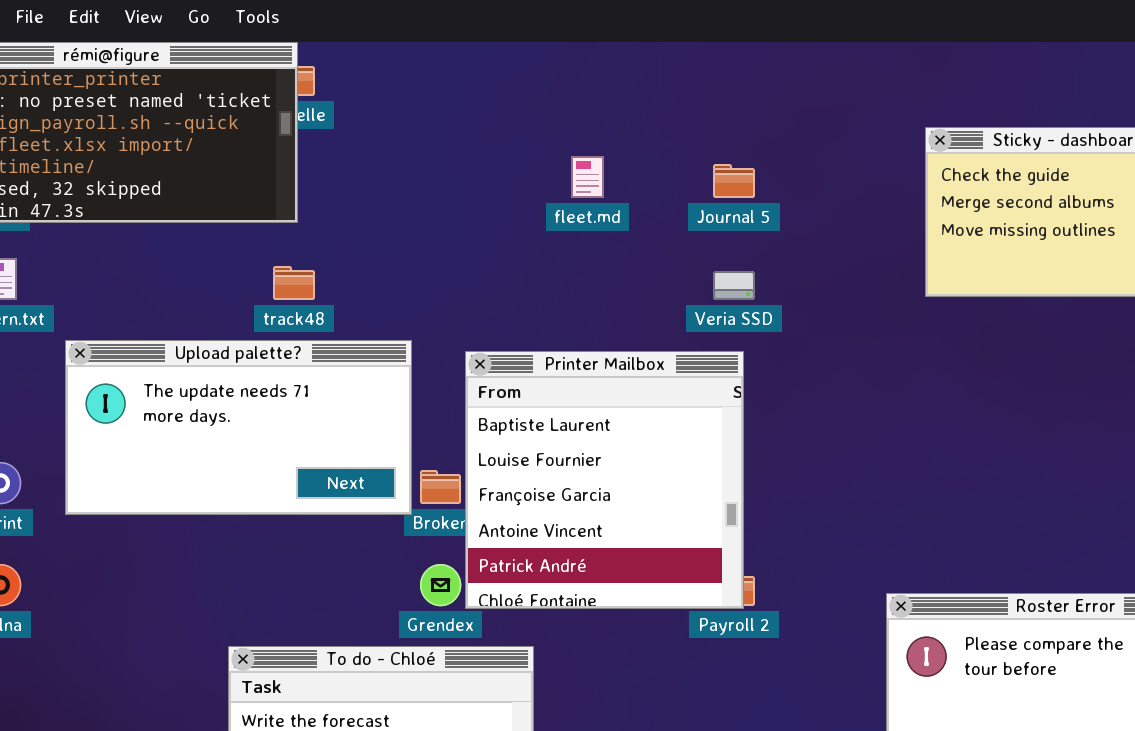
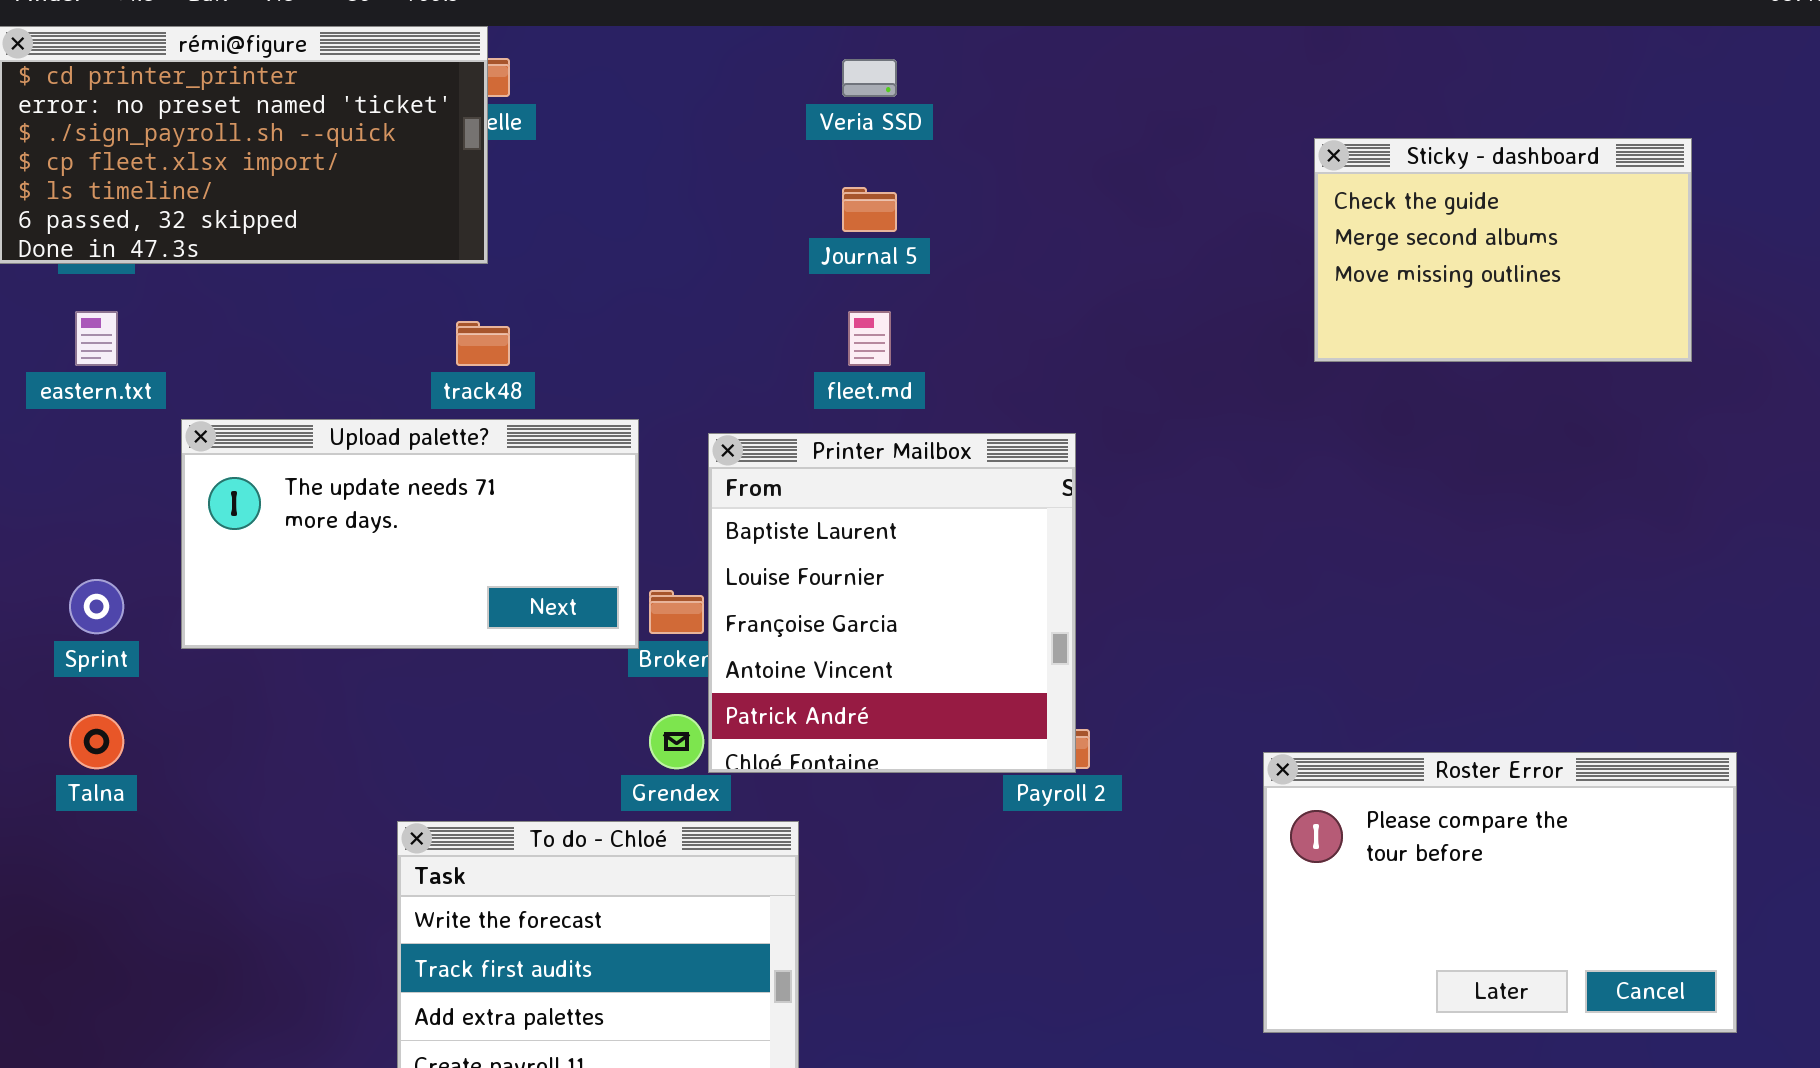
fleet.md: [571,156,604,198] -> [848,311,891,366], moved
Journal 5: [713,164,755,198] -> [842,187,897,232], moved
Veria SSD: [713,271,755,300] -> [842,59,897,97], moved

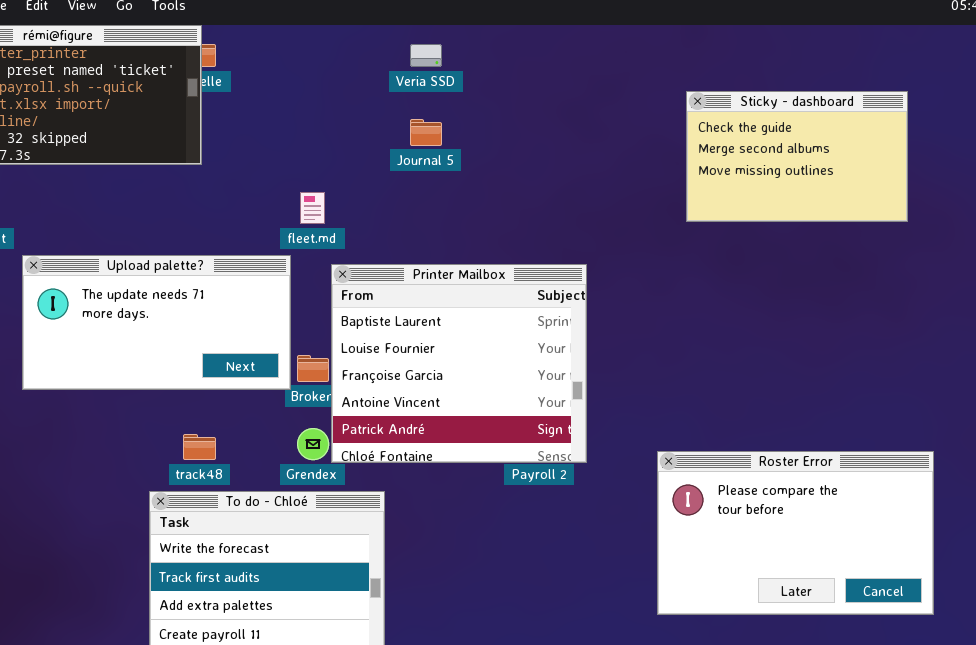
fleet.md: [848,311,891,366] -> [300,192,325,224], moved
track48: [456,321,510,366] -> [183,434,216,460], moved
Printer Mailbox: [708,433,1076,773] -> [331,264,587,463], resized

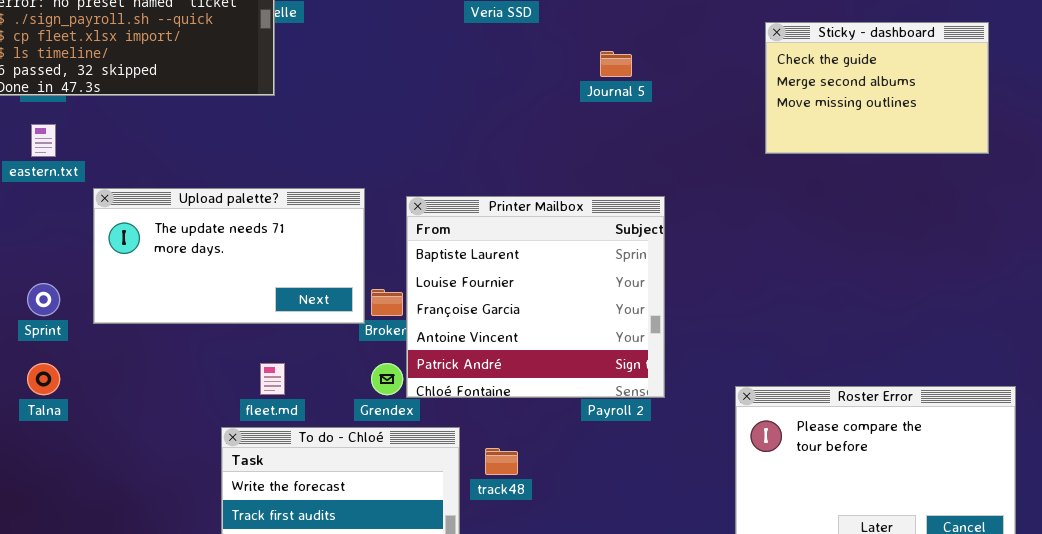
Journal 5: [410,119,442,146] -> [600,51,632,77], moved
fleet.md: [300,192,325,224] -> [260,363,285,395], moved
track48: [183,434,216,460] -> [485,448,518,475], moved

